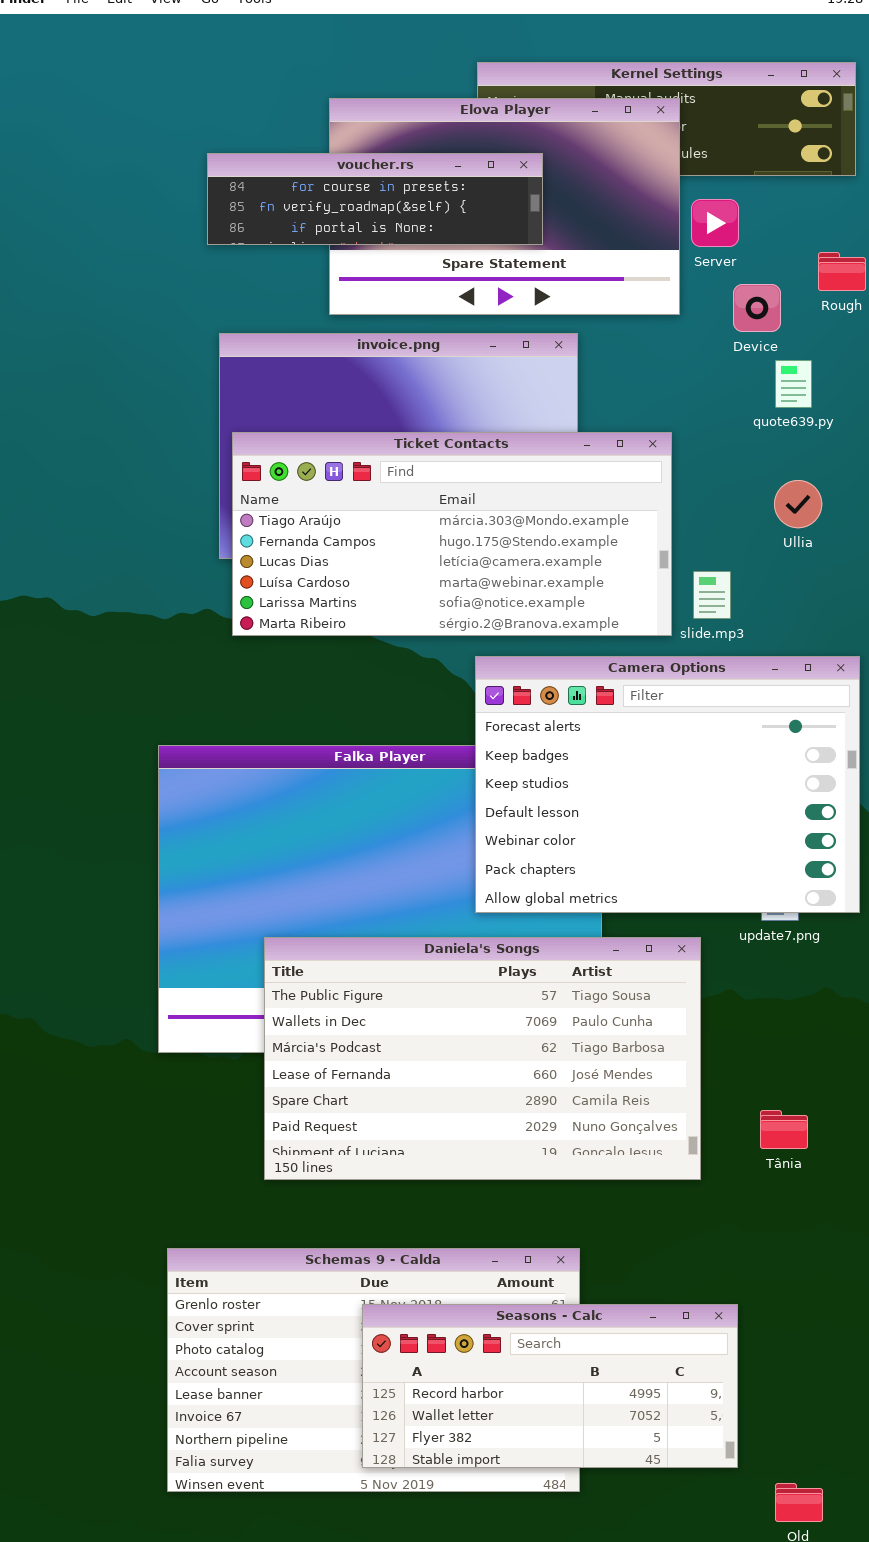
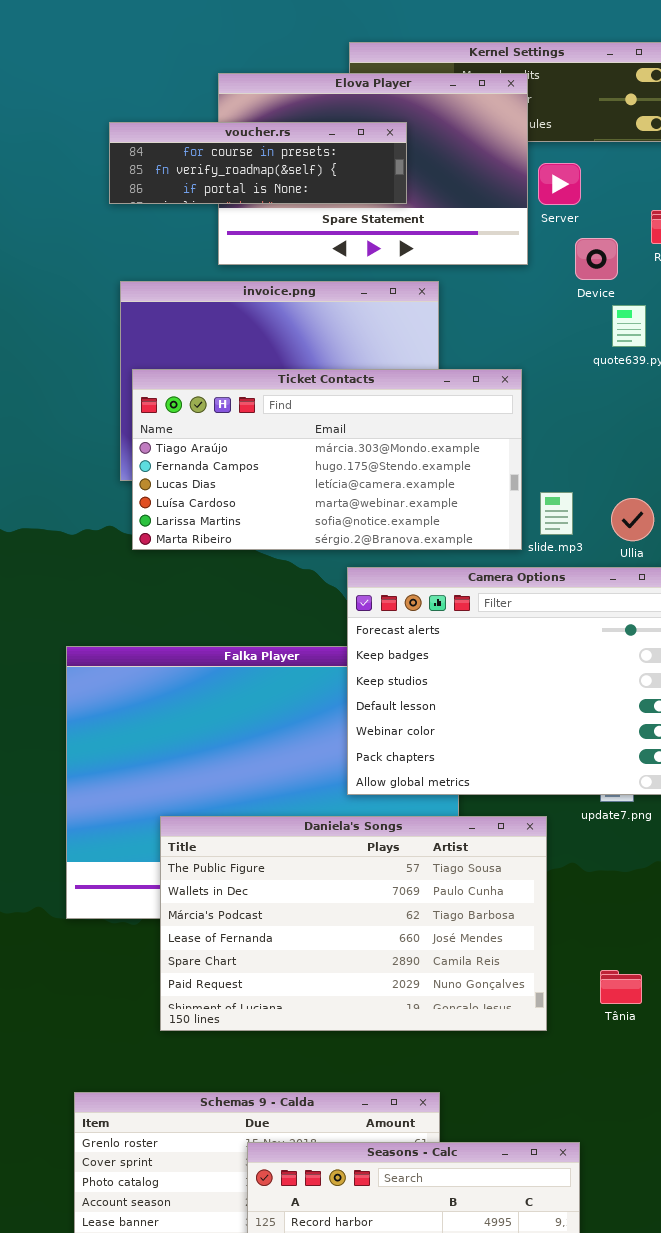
Ullia: [774,480,822,528] -> [611,498,654,541], moved

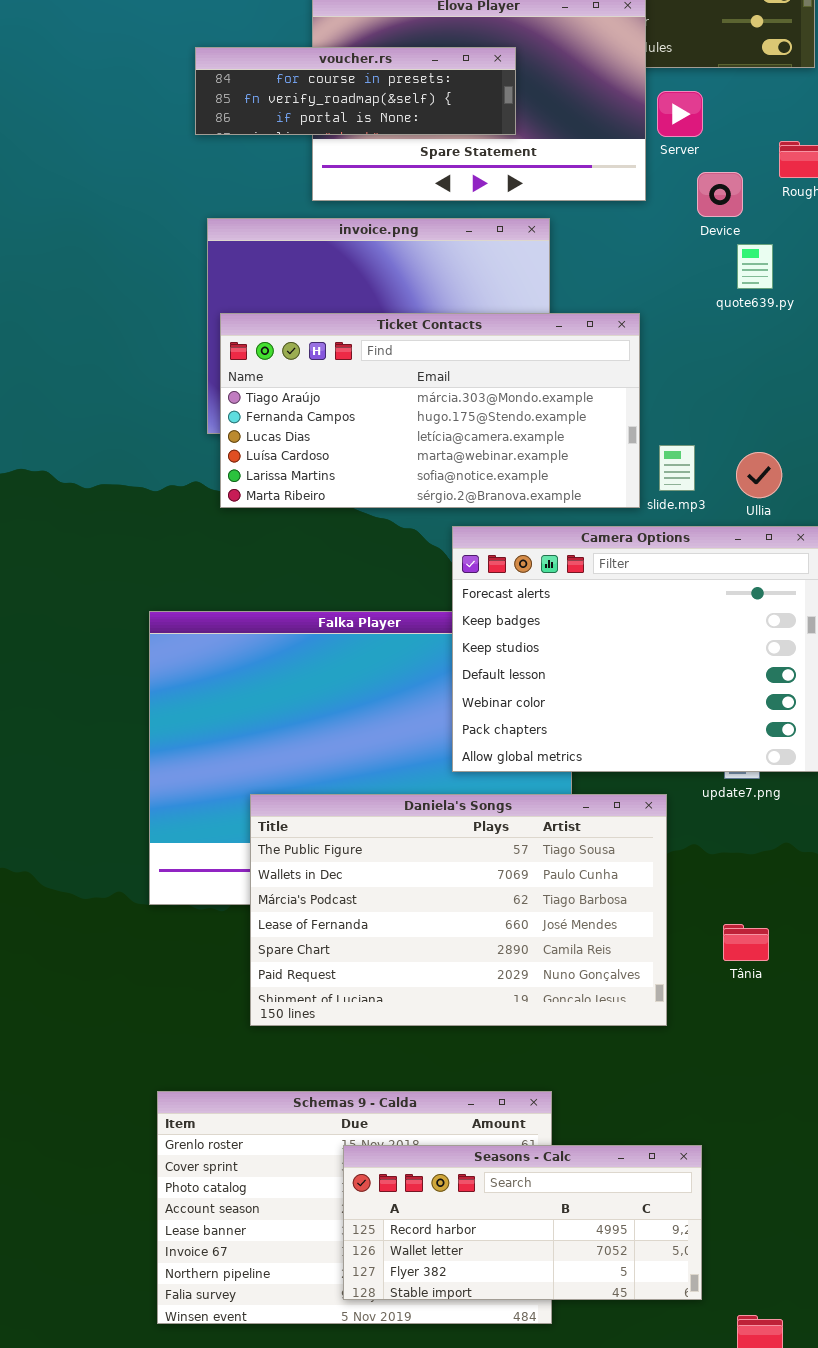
Tânia: [600,970,642,1004] -> [723,924,769,961], moved

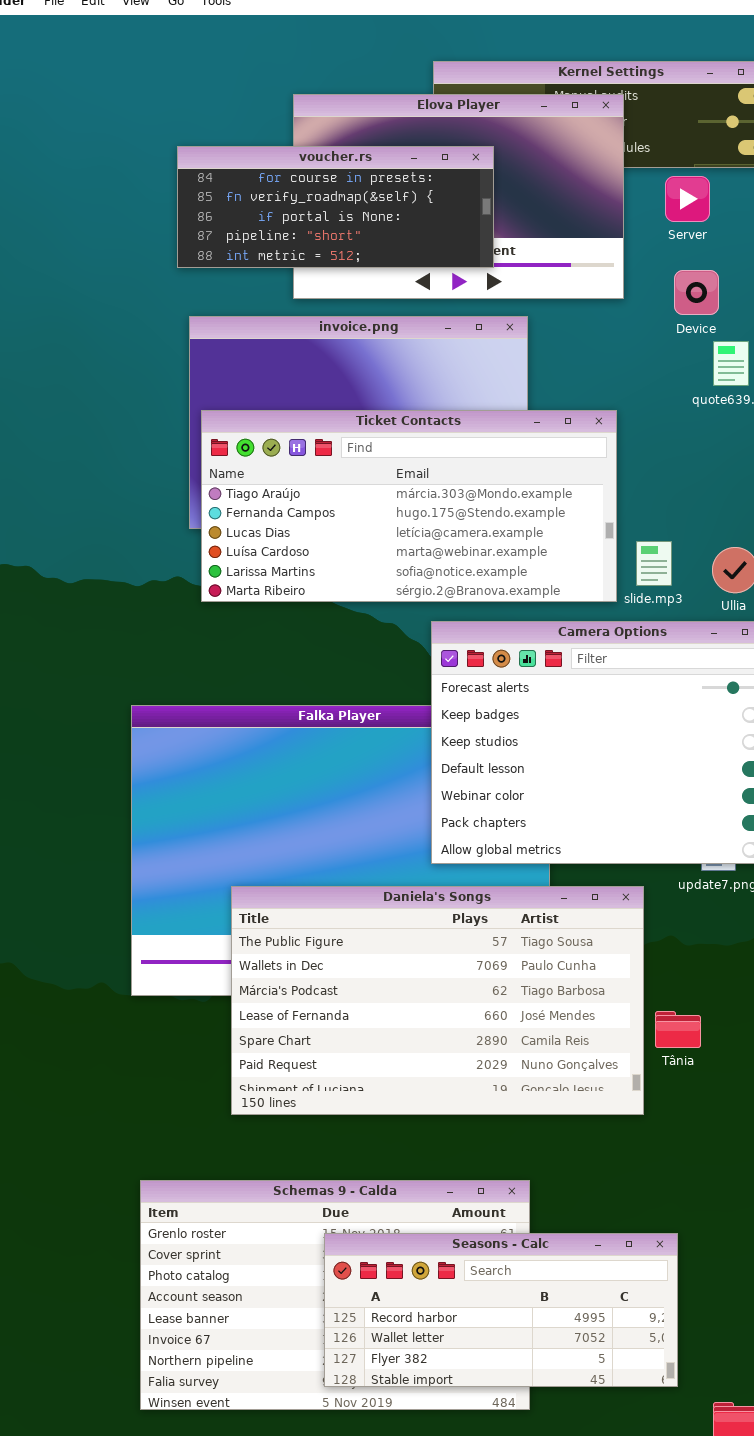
voucher.rs: [195,47,516,135] -> [177,146,494,268], resized
Server: [657,91,703,137] -> [665,176,710,222], moved
Tânia: [723,924,769,961] -> [655,1011,701,1048], moved

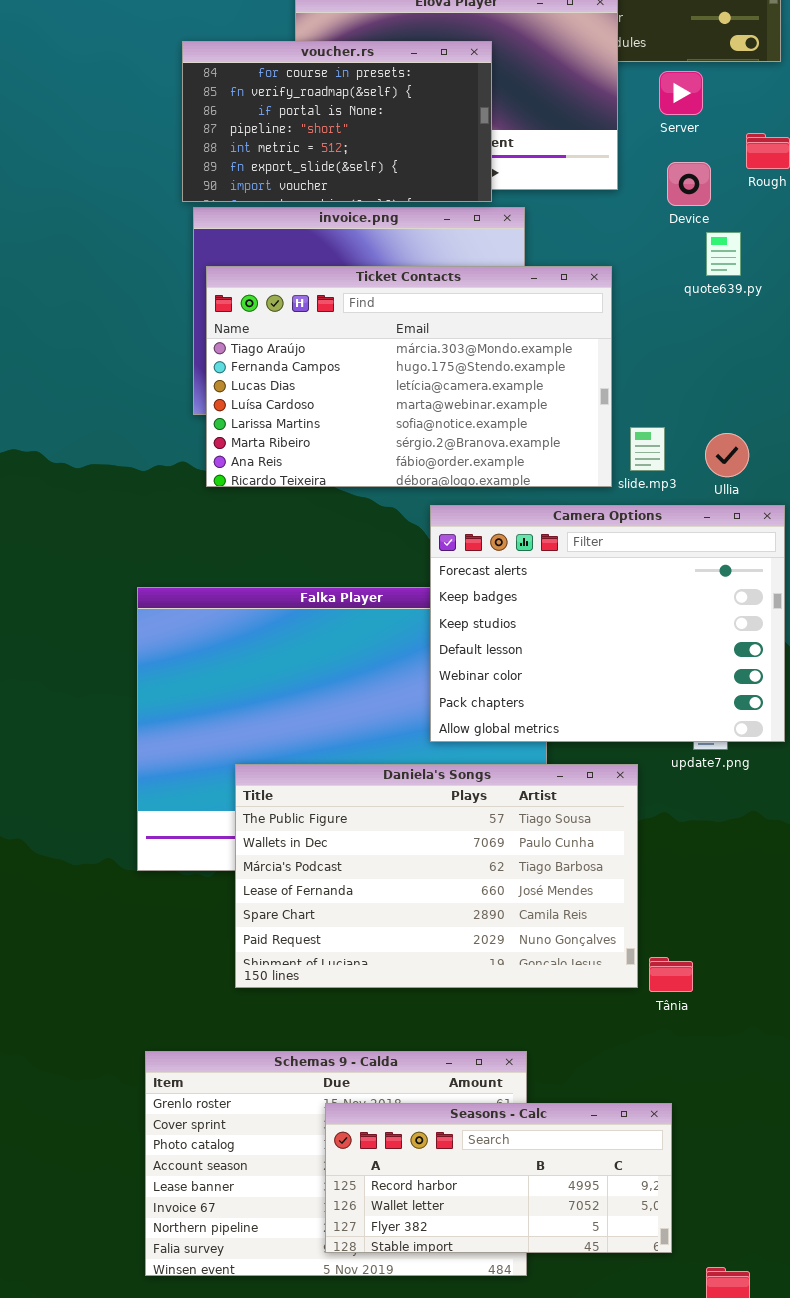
voucher.rs: [177,146,494,268] -> [182,41,492,202], resized
Ticket Contacts: [201,410,617,602] -> [206,266,612,487], resized
Tânia: [655,1011,701,1048] -> [649,957,693,992], moved

